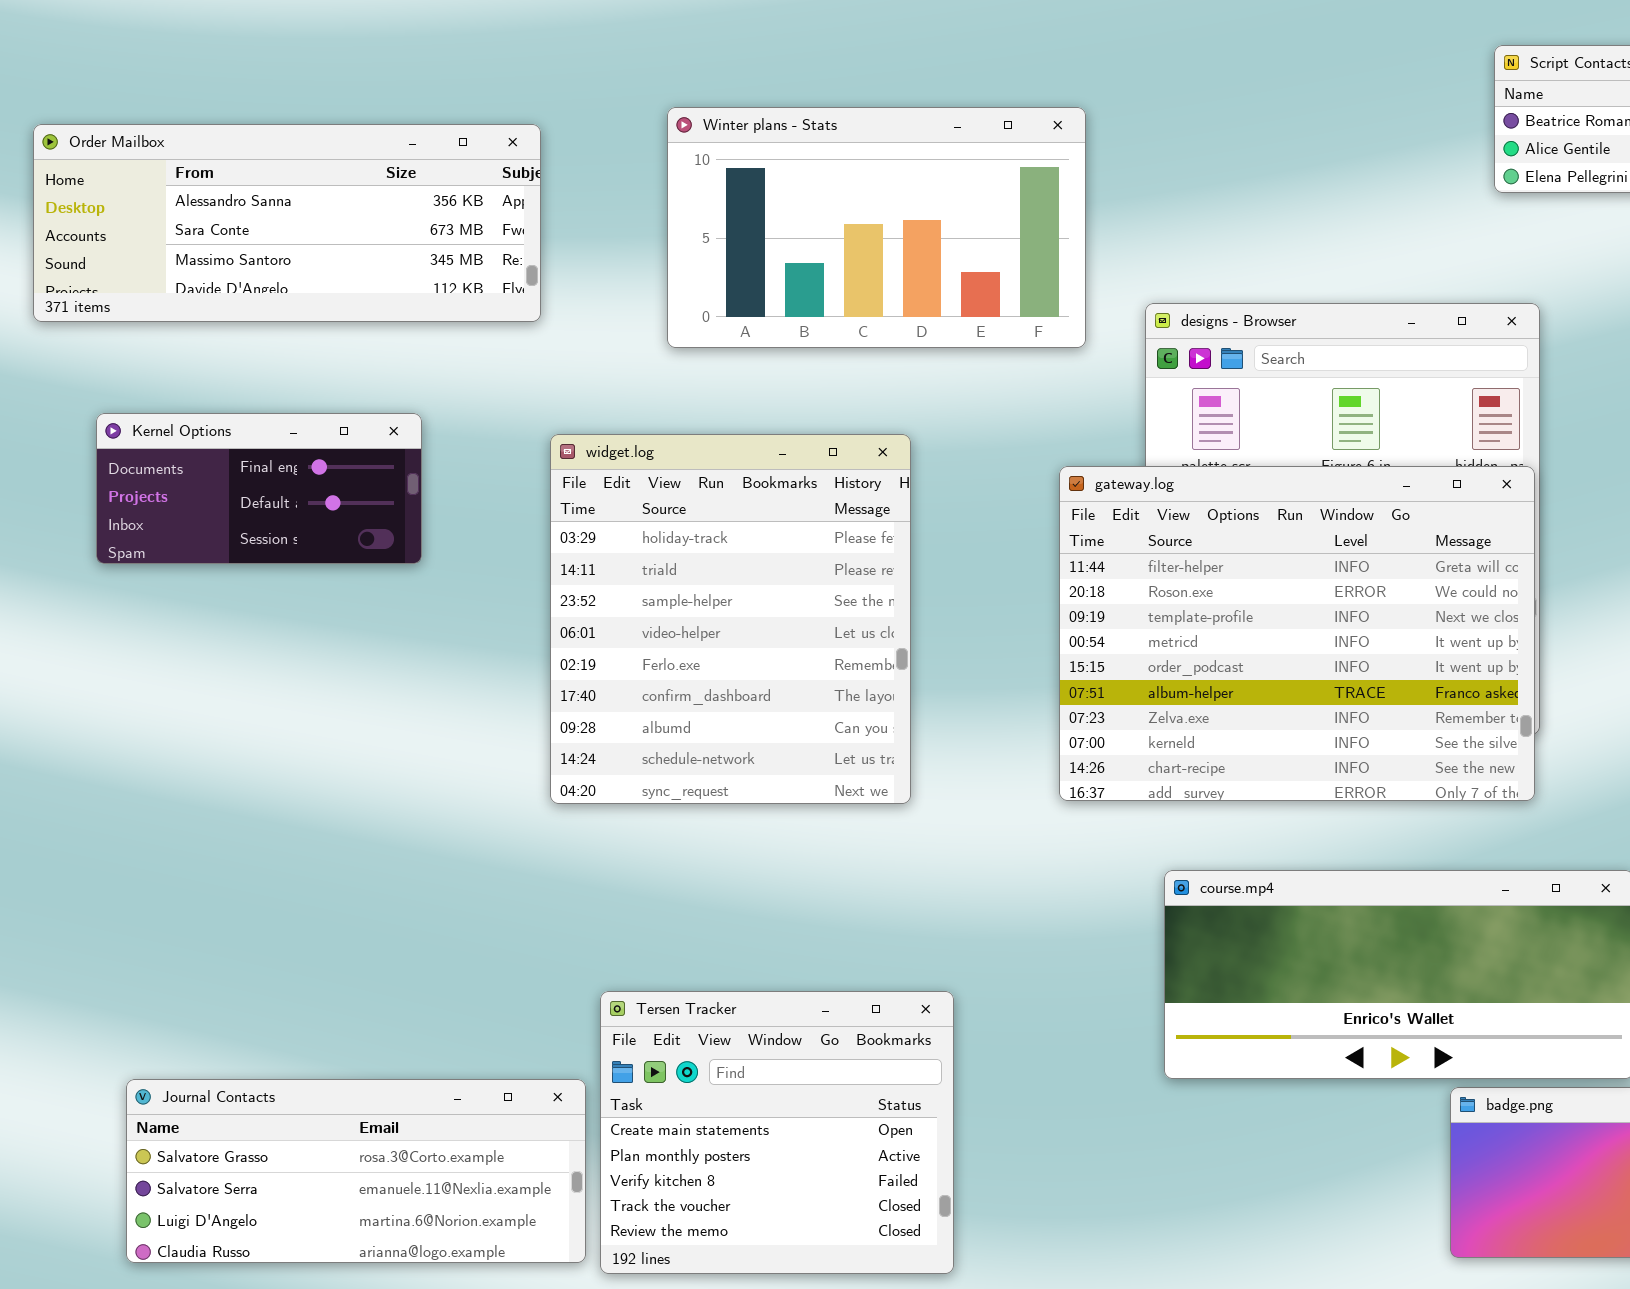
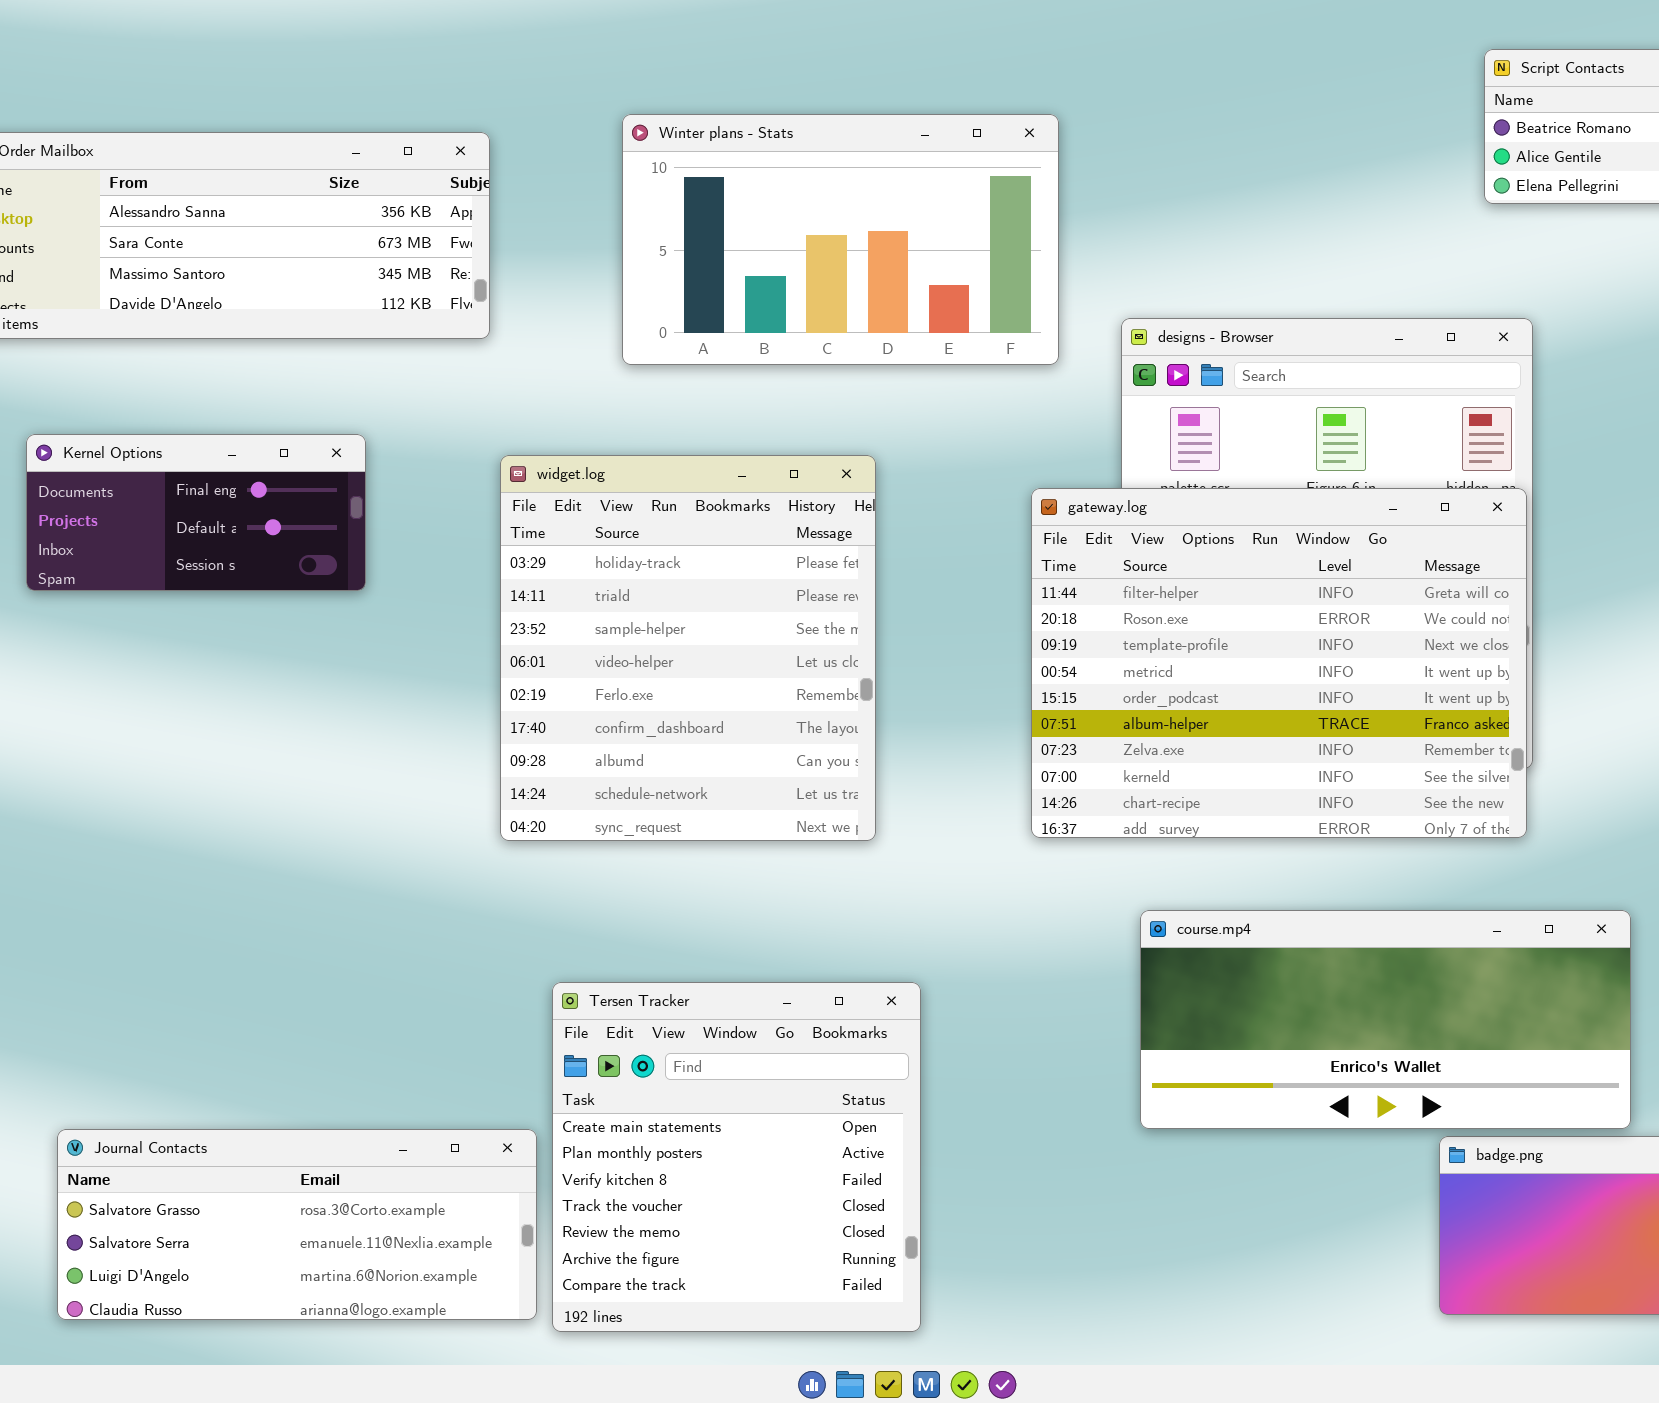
Tersen Tracker: [600,991,954,1274] -> [552,982,921,1332], resized

